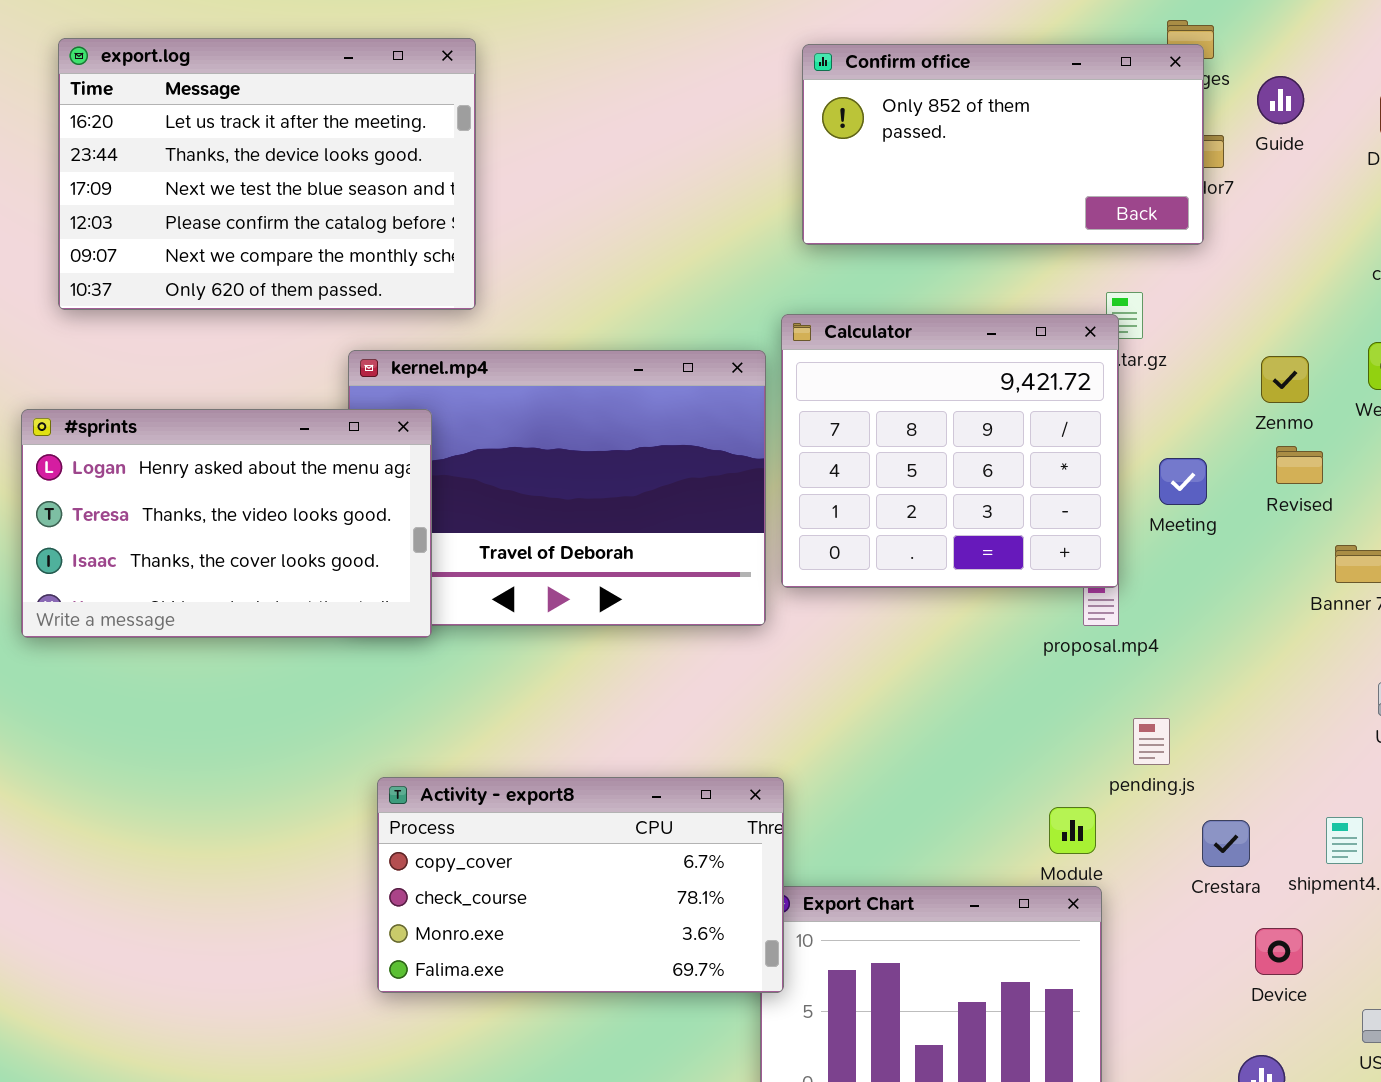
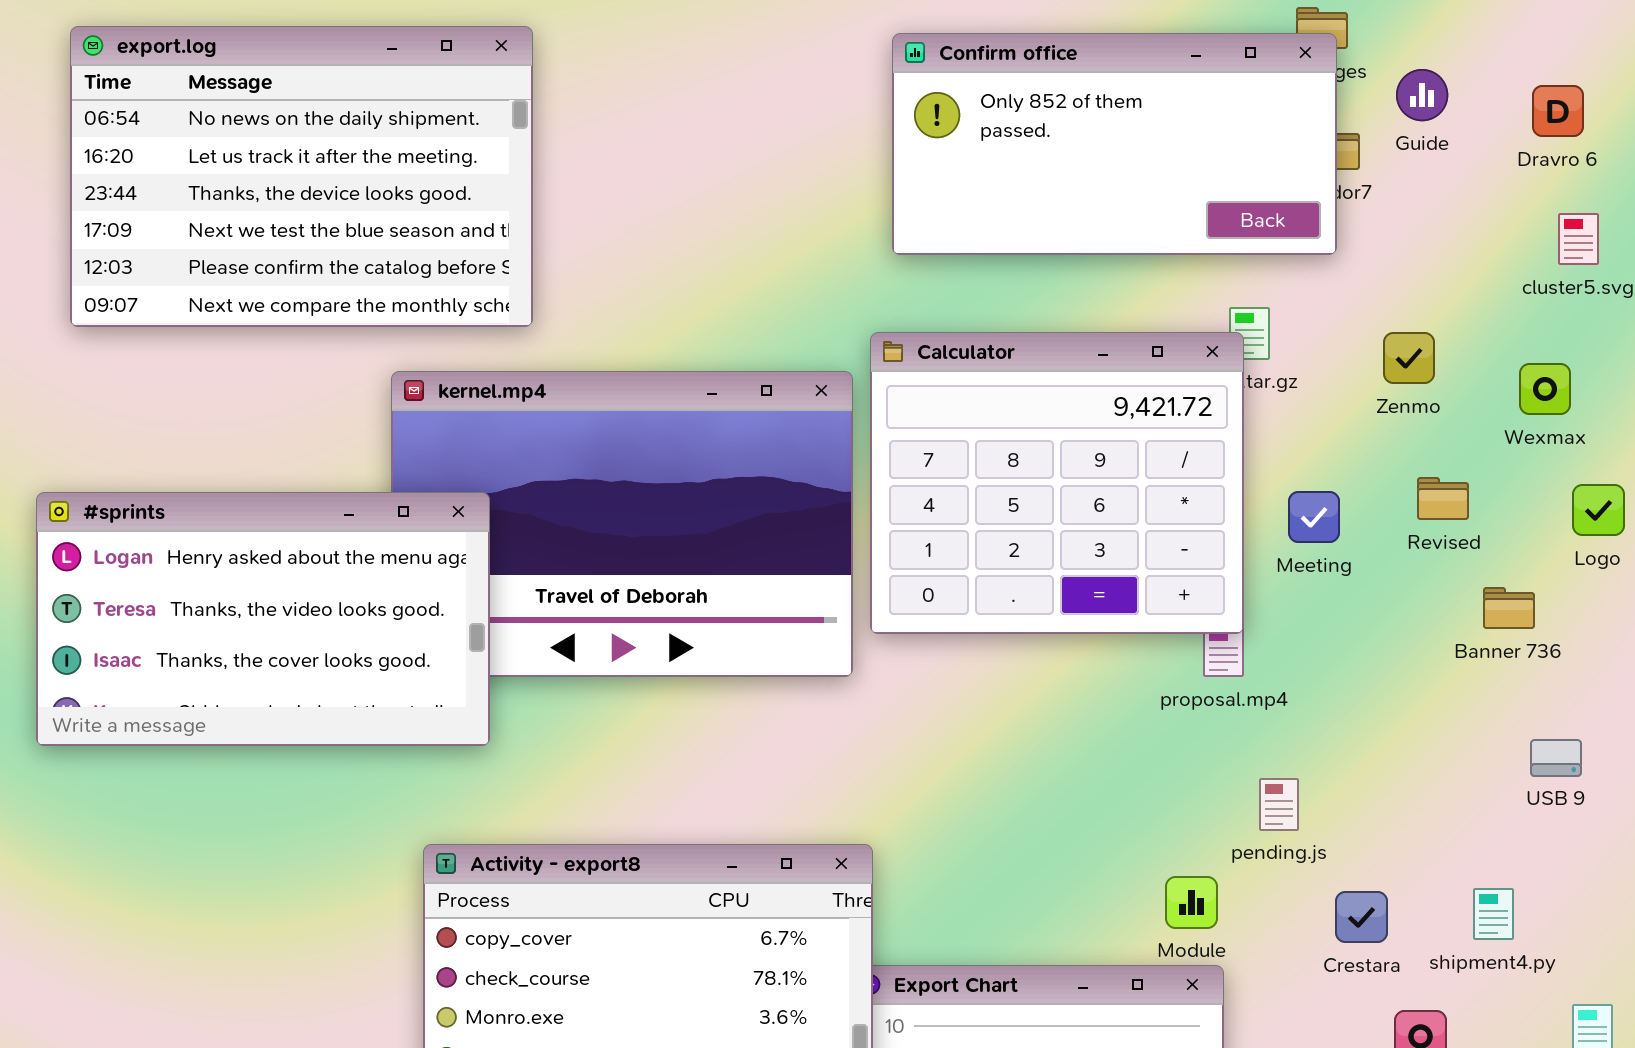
export.log: [58,38,476,310] -> [70,26,533,327], scrolled up 1 row
Zenmo: [1261,356,1309,403] -> [1383,332,1435,384], moved
#sprints: [21,409,432,638] -> [36,492,490,746], moved

